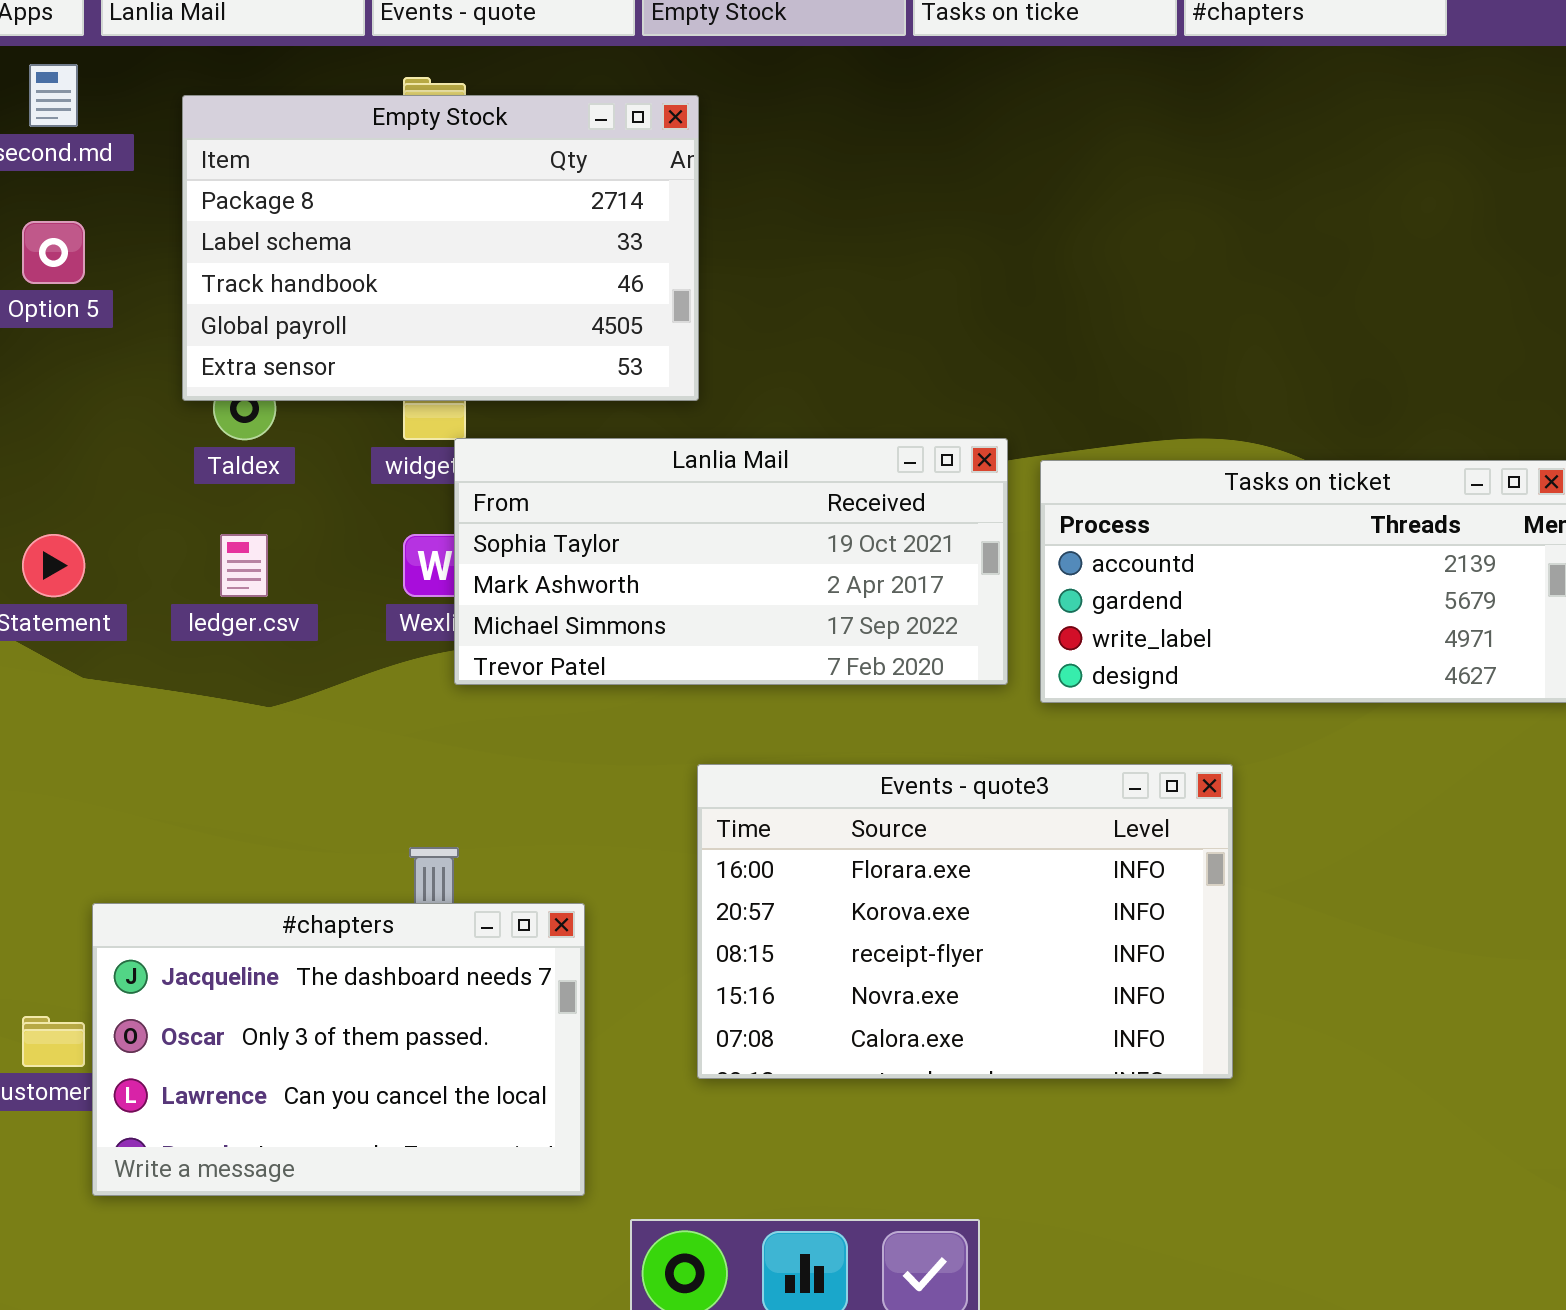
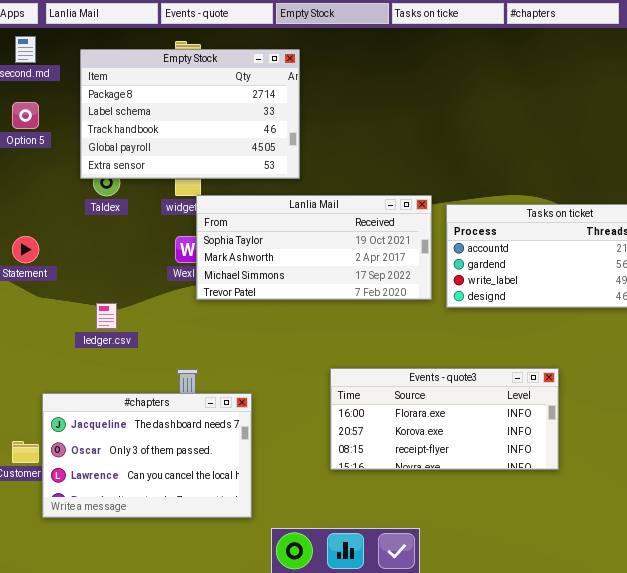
ledger.csv: [220,534,268,597] -> [96,303,117,329], moved
Events - quote3: [697,764,1233,1079] -> [330,368,559,470], moved, resized

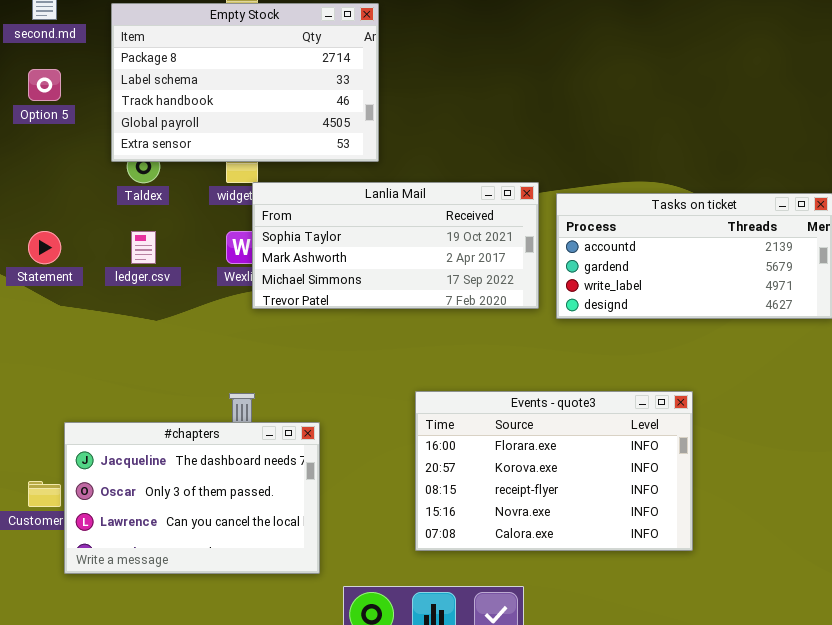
ledger.csv: [96,303,117,329] -> [131,231,156,264], moved
Events - quote3: [330,368,559,470] -> [415,391,693,551], resized

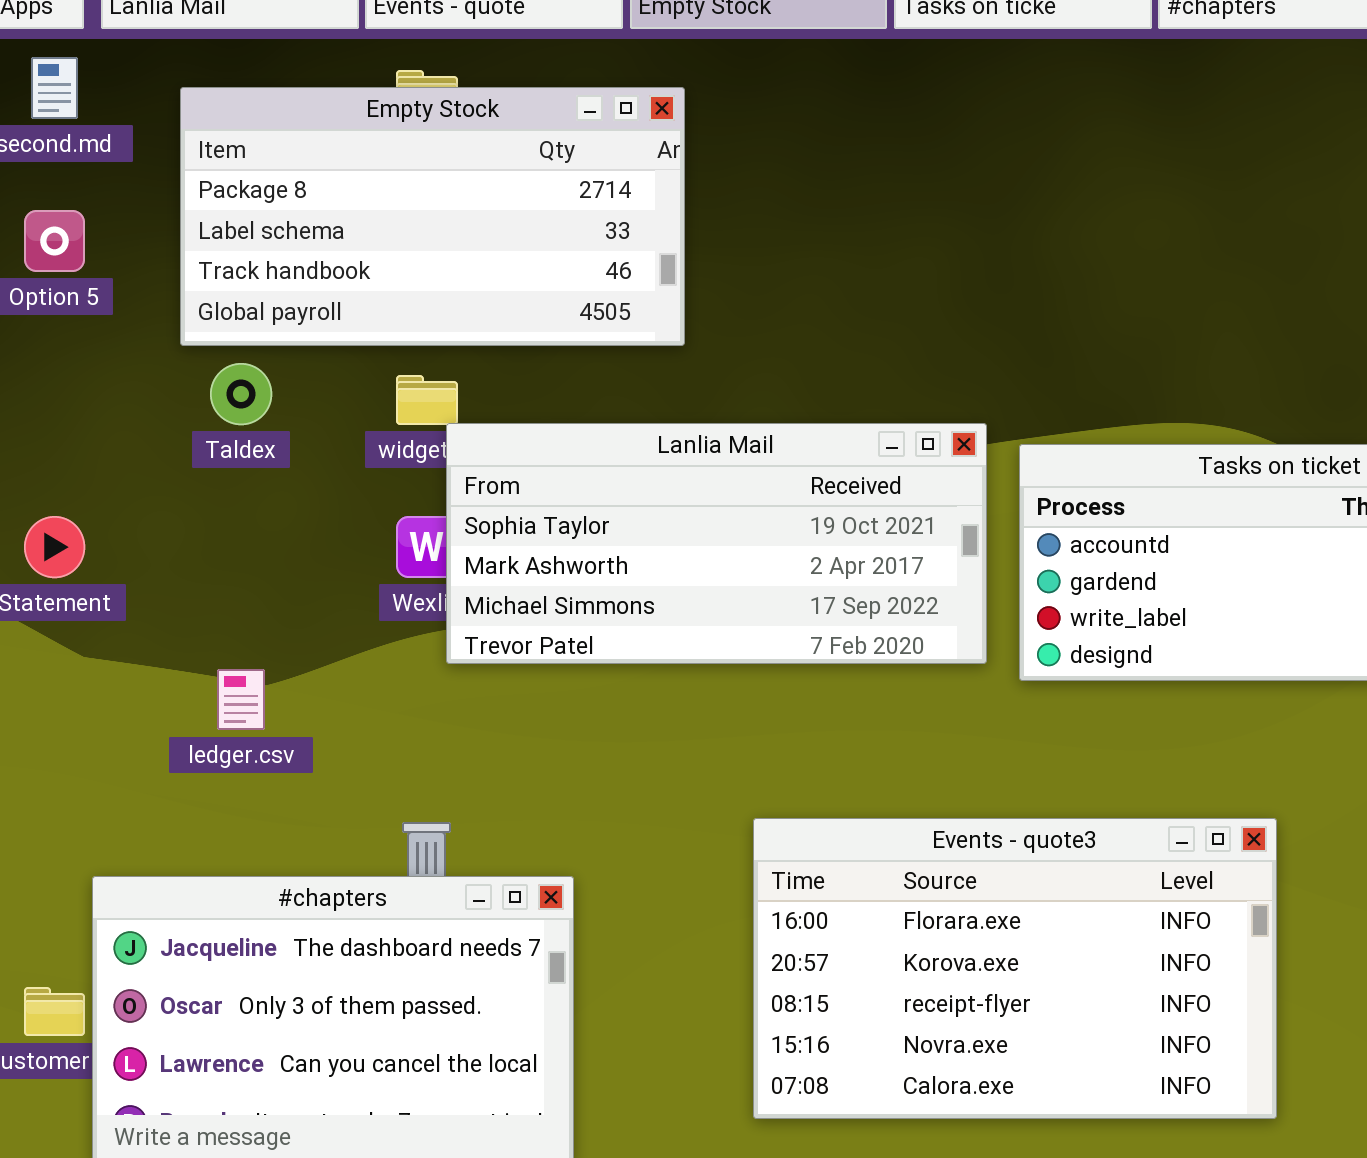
Empty Stock: [111,3,379,162] -> [180,87,685,346], resized
ledger.csv: [131,231,156,264] -> [217,669,265,730], moved

